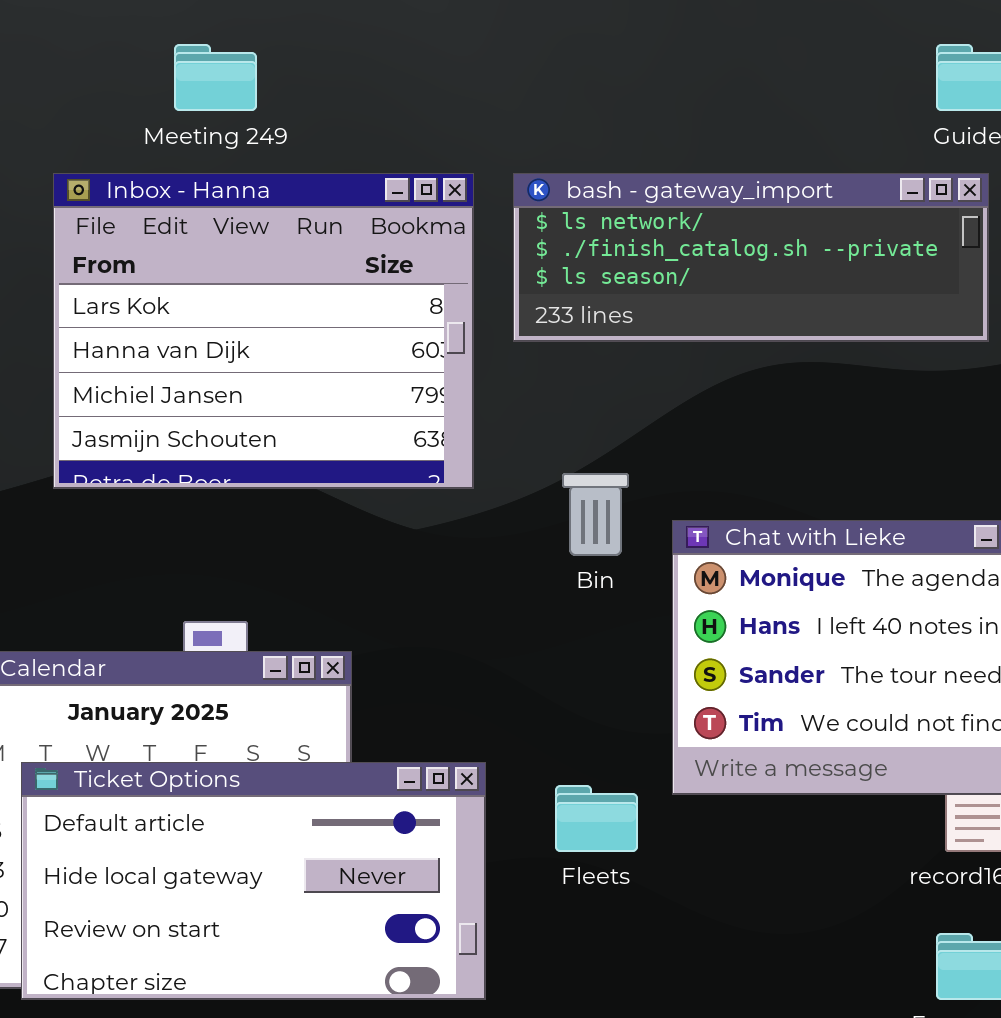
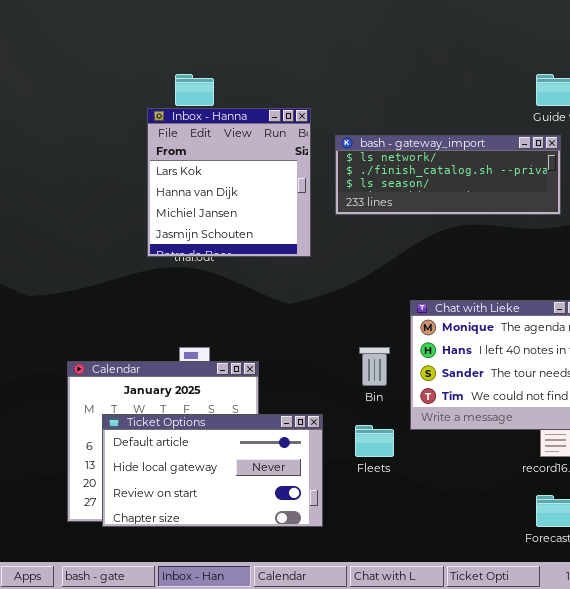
Inbox - Hanna: [53,173,474,489] -> [147,108,311,257], moved, resized
Bin: [562,473,629,556] -> [359,347,390,386], moved

